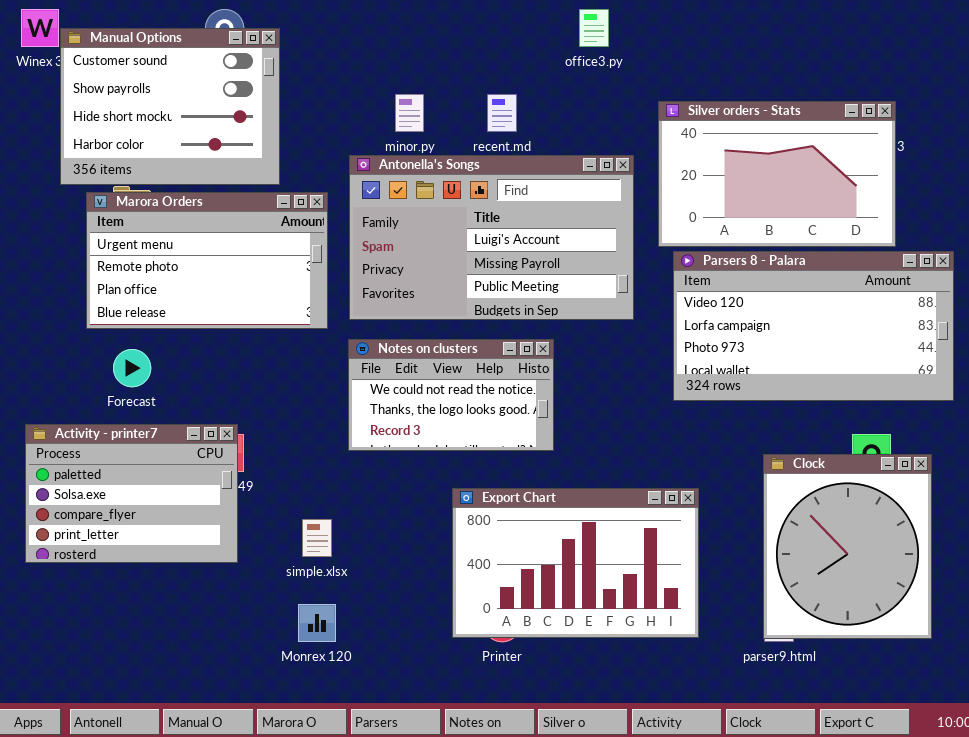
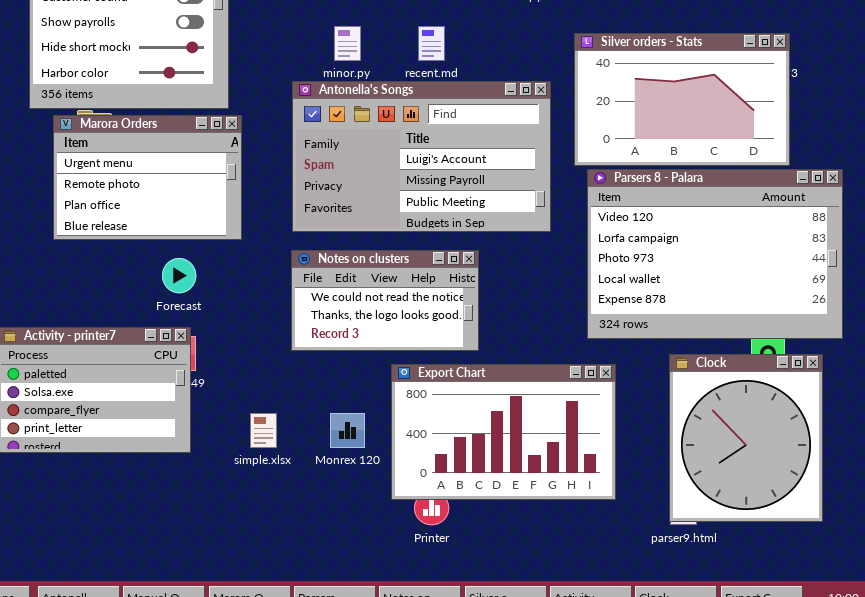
Marora Orders: [86,192,328,329] -> [53,115,242,240], resized
Parsers 8 - Palara: [673,251,954,401] -> [587,169,843,339], resized
Forecast: [113,349,151,387] -> [162,258,196,293], moved
Export Chart: [452,488,699,638] -> [391,364,616,500], moved
Monrex 120: [298,604,336,642] -> [330,413,365,448], moved

